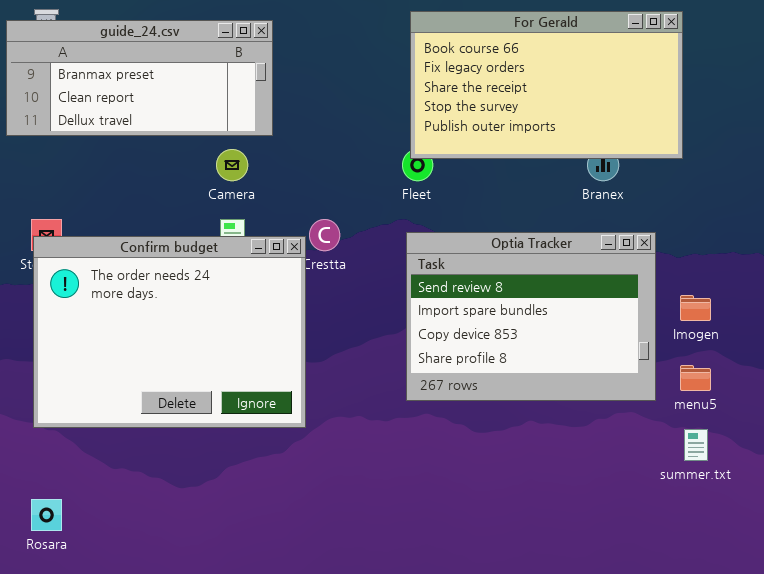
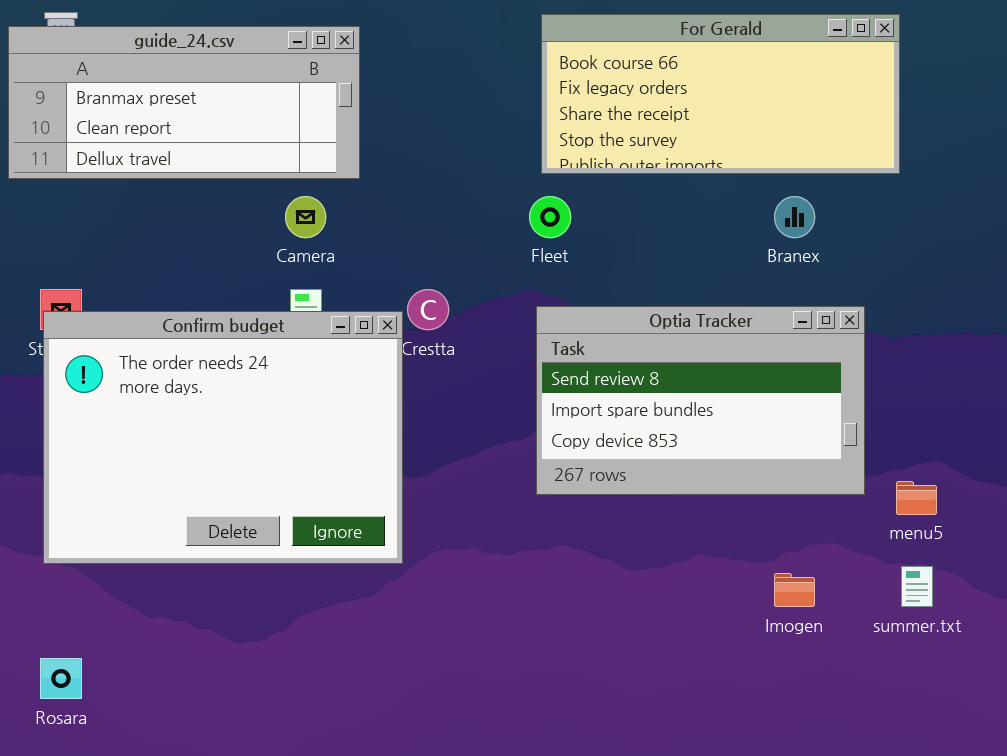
For Gerald: [410,11,683,159] -> [541,14,900,174], resized
Optia Tracker: [406,232,656,401] -> [536,306,865,495], resized
Imogen: [680,295,711,321] -> [774,573,815,607], moved

